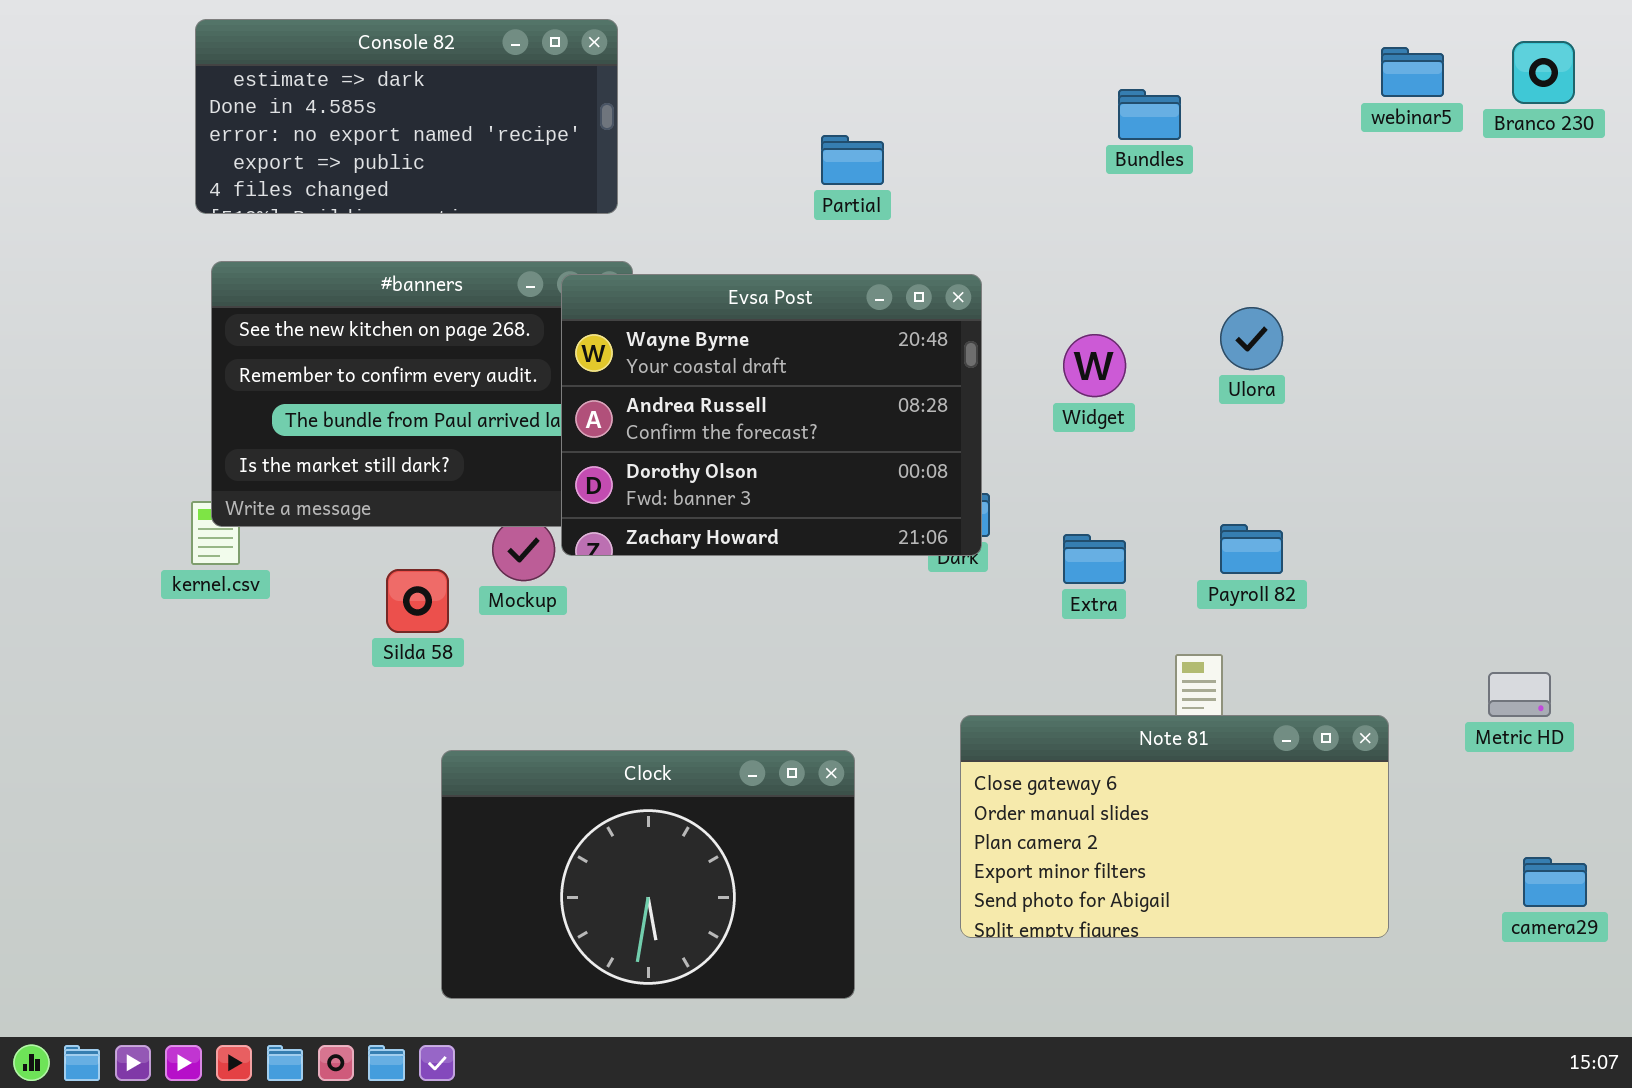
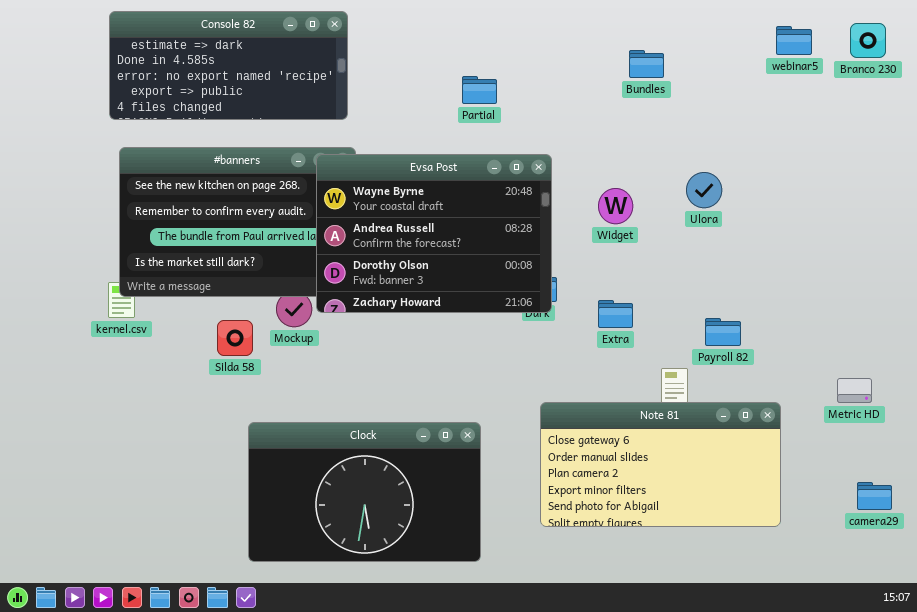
Payroll 82: [1220,524,1283,574] -> [705,318,741,346], moved

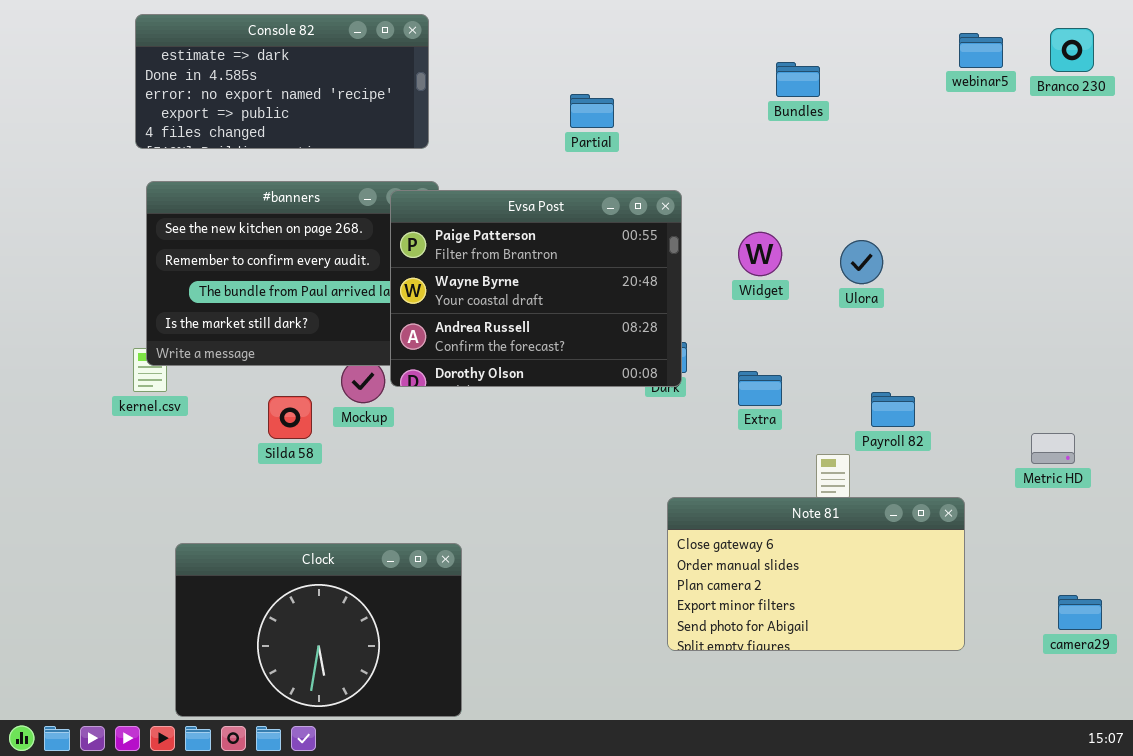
Evsa Post: [316,154,552,313] -> [390,190,682,387], scrolled up 1 row
Ulora: [686,172,722,208] -> [840,240,883,284], moved
Metric HD: [837,378,872,403] -> [1031,433,1075,464], moved
Clock: [248,422,481,562] -> [175,543,462,717], moved

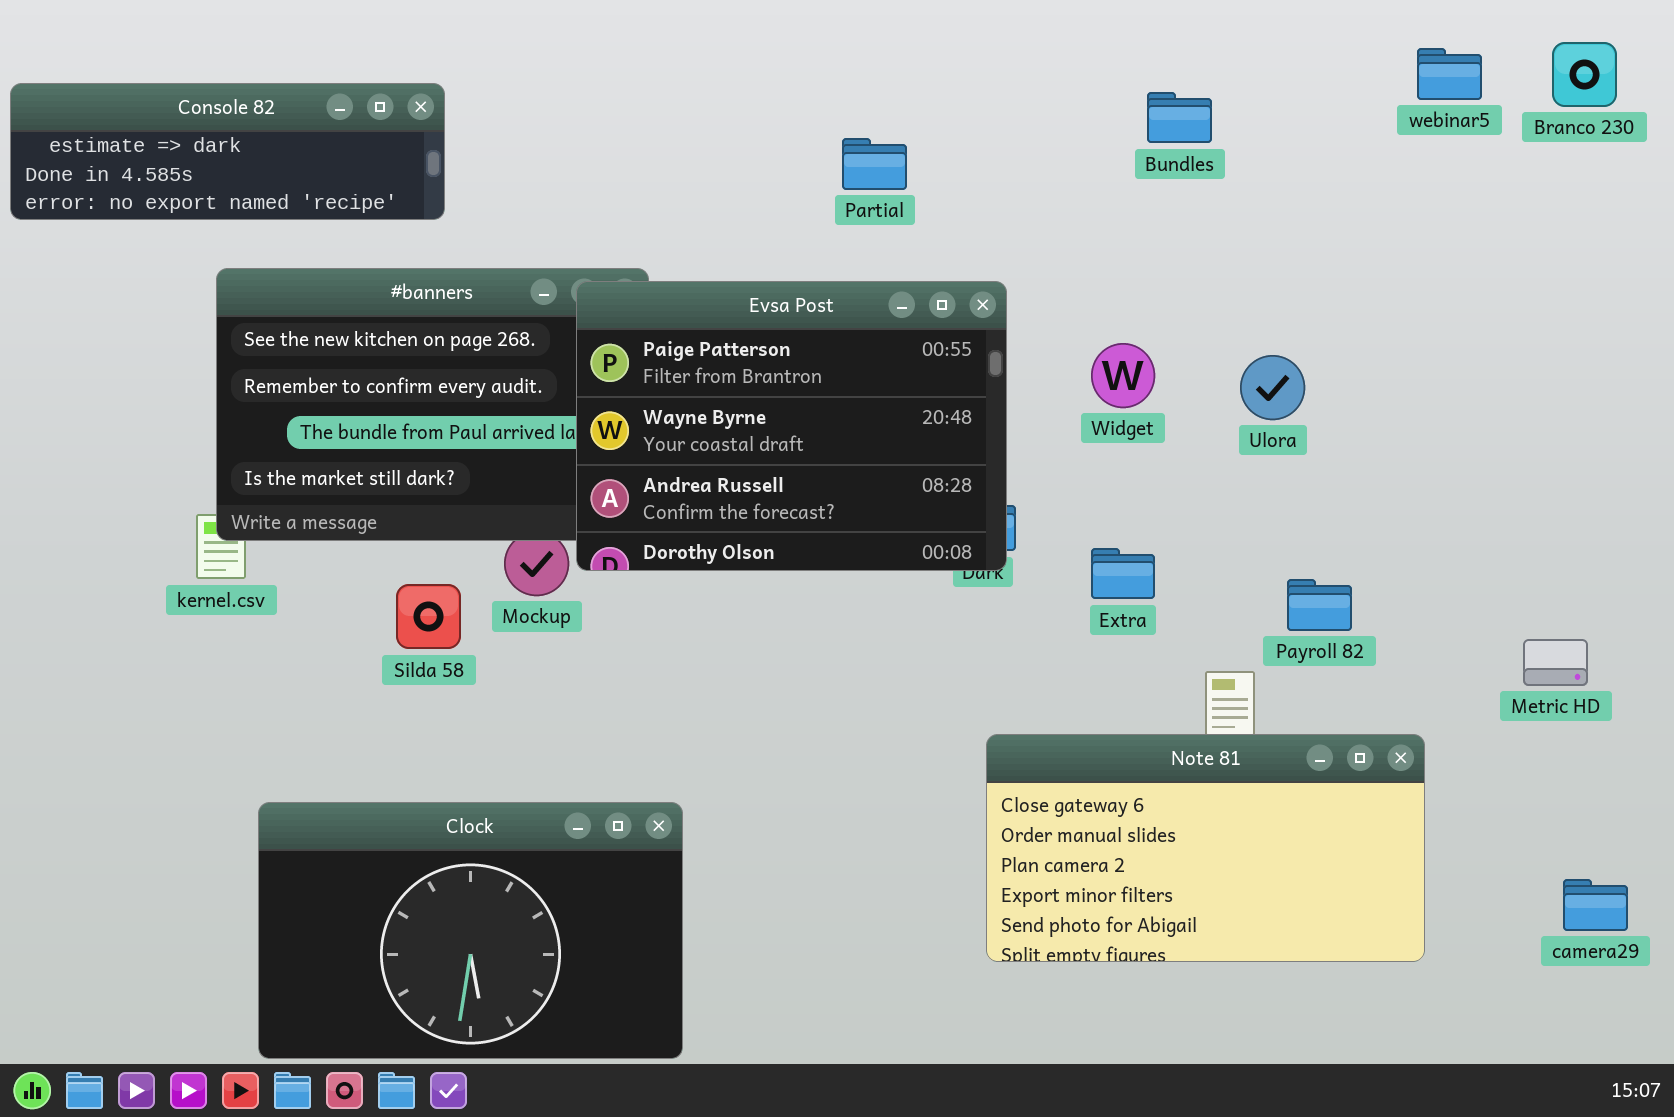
Console 82: [135,14,429,149] -> [10,83,445,220], moved, resized

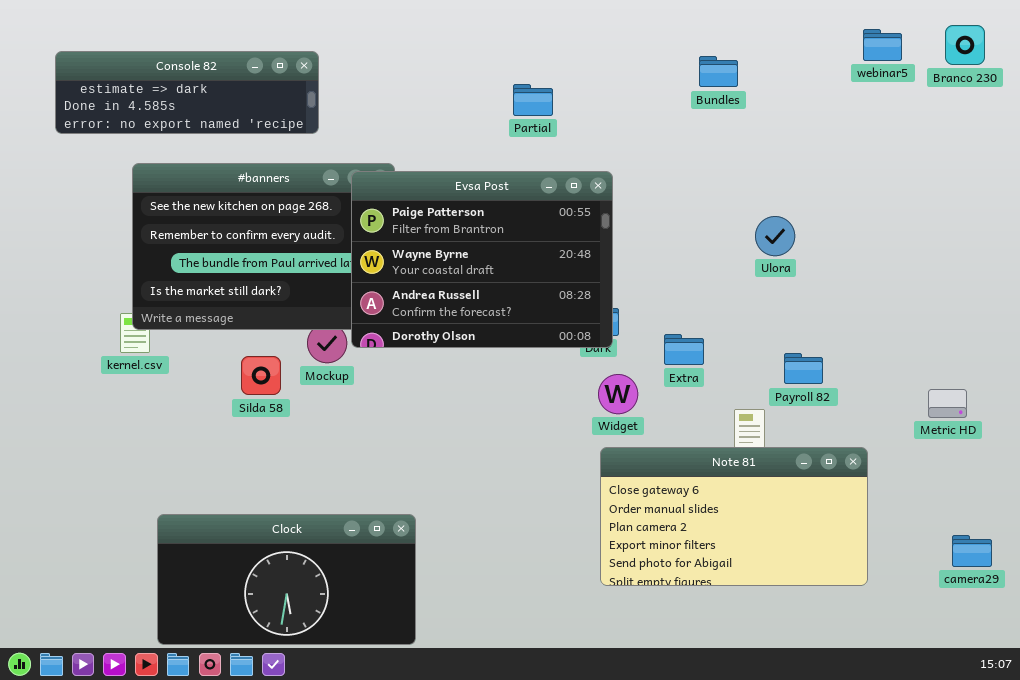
Console 82: [10,83,445,220] -> [55,51,319,134], moved
Widget: [1091,343,1155,408] -> [598,374,638,414], moved
Clock: [258,802,683,1059] -> [157,514,416,645], resized

